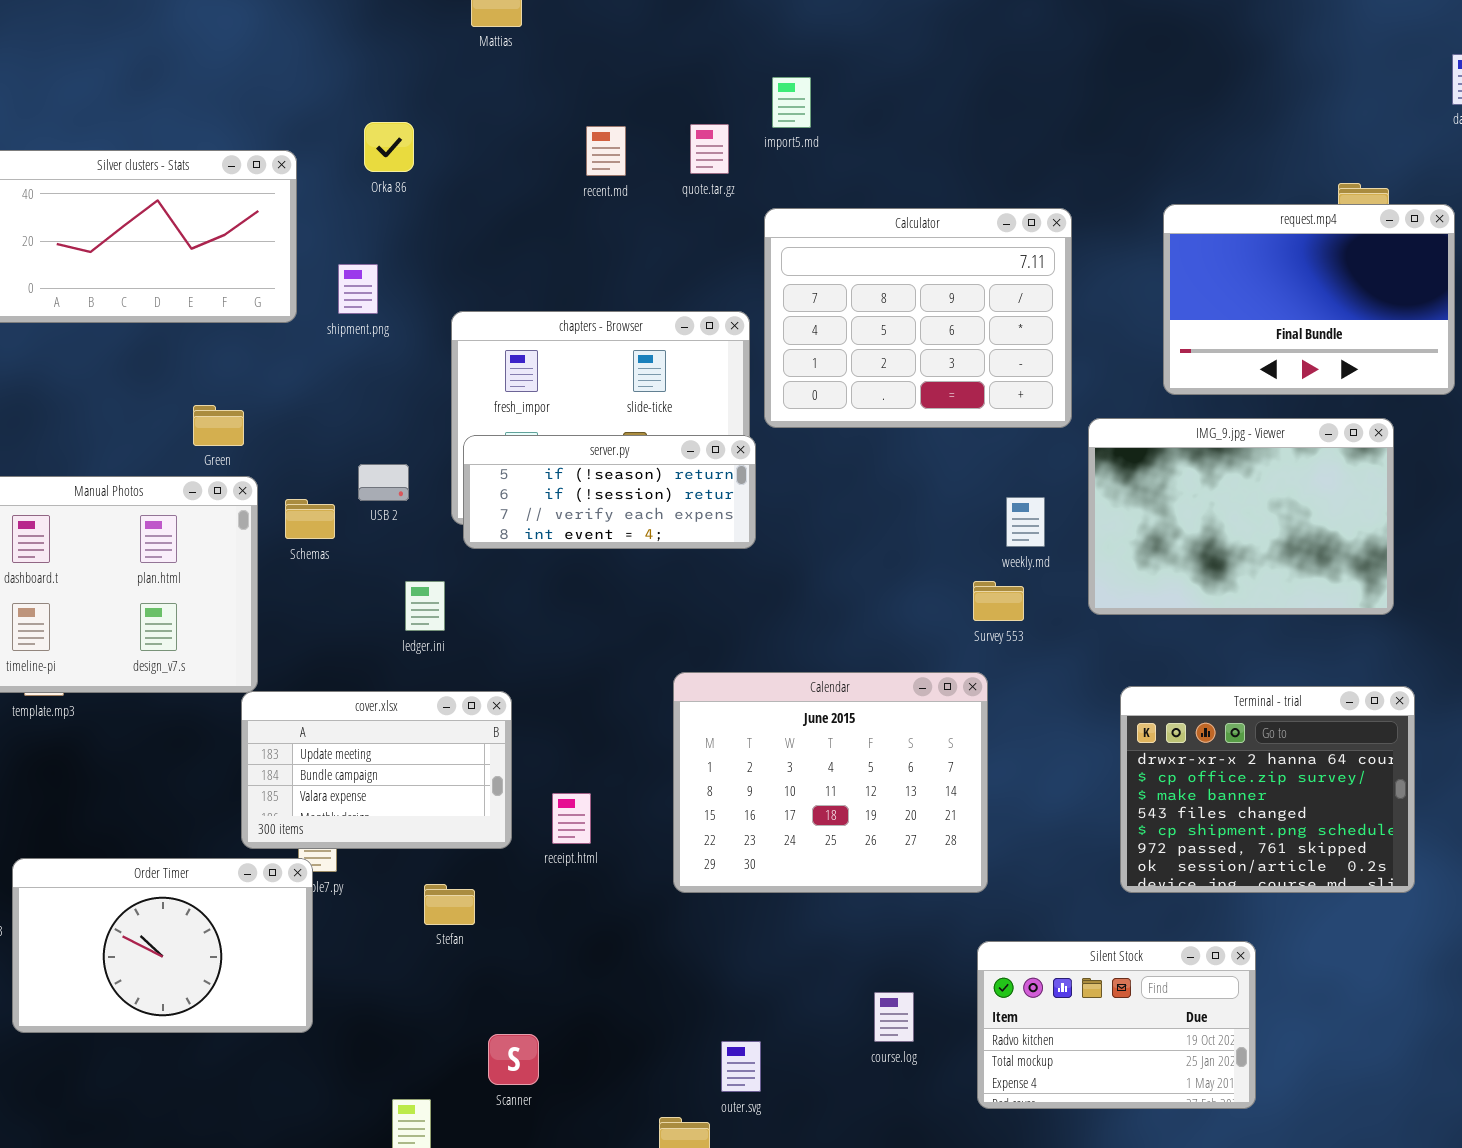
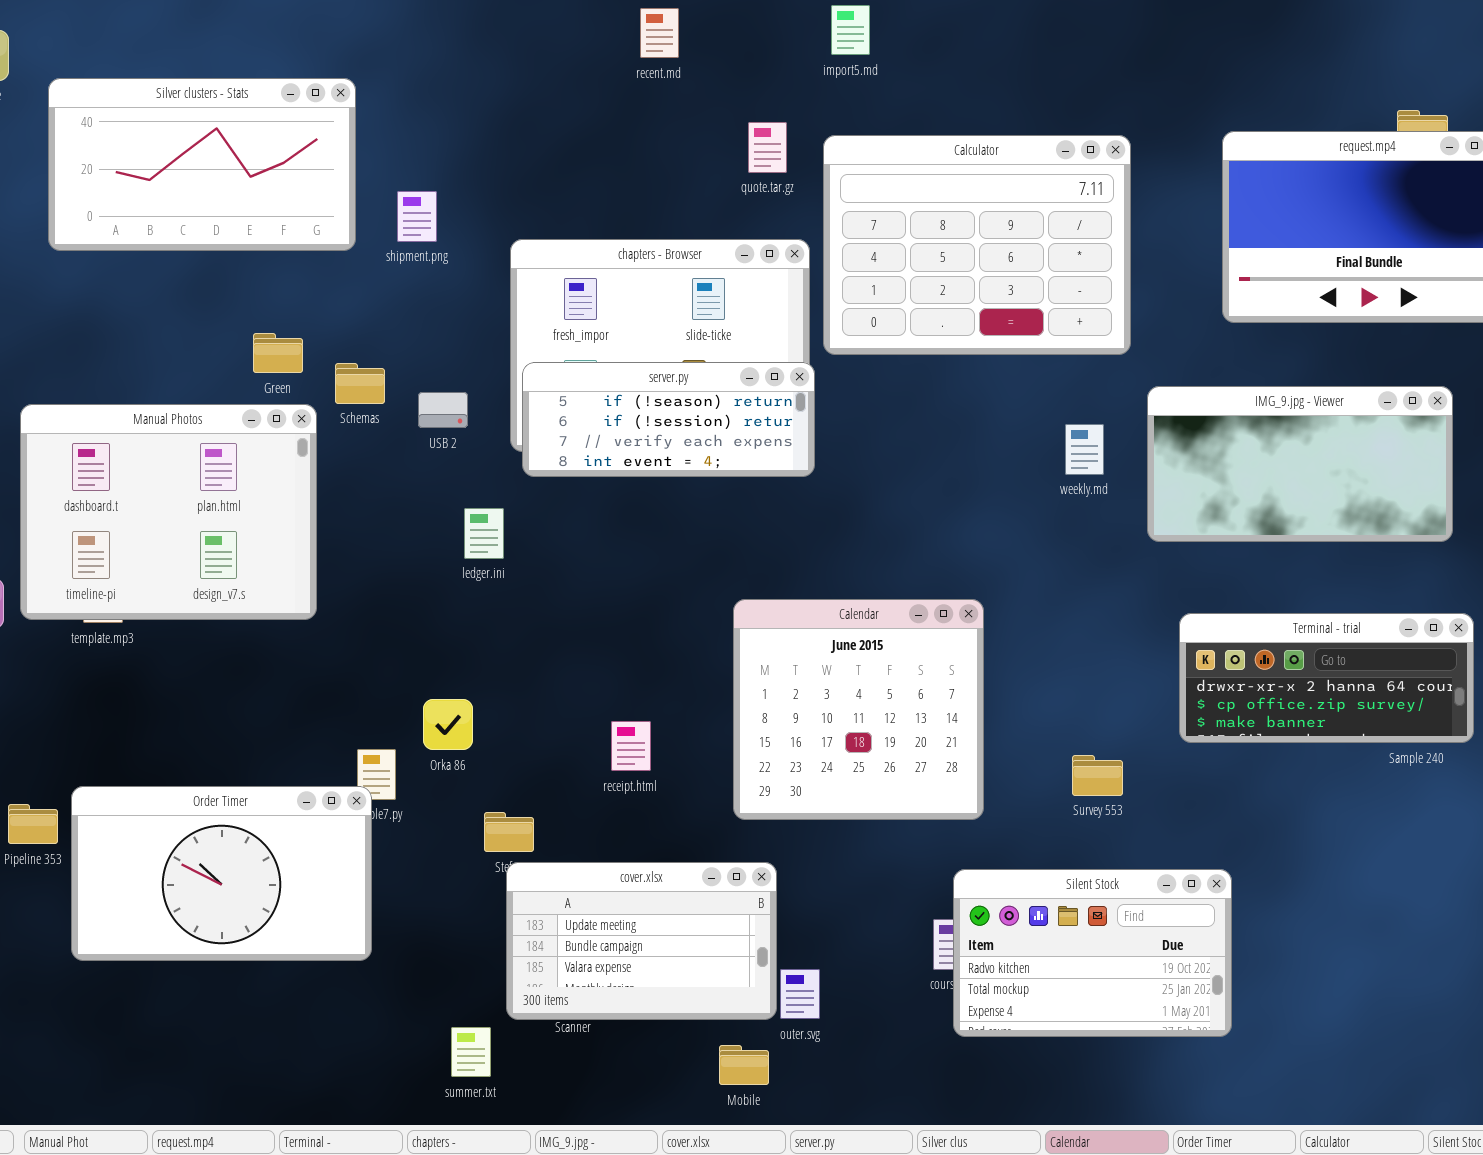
Orka 86: [364,122,414,172] -> [423,699,473,750], moved
quote.tar.gz: [690,124,729,174] -> [748,122,787,173], moved
recent.md: [586,126,626,176] -> [640,8,679,58], moved
IMG_9.jpg - Viewer: [1088,418,1394,615] -> [1147,386,1453,542], resized
Schemas: [285,499,335,539] -> [335,363,385,404], moved
Survey 553: [973,581,1024,621] -> [1072,755,1123,796], moved
Calendar: [673,672,988,893] -> [733,599,984,820], resized
Terminal - trial: [1120,686,1415,893] -> [1179,613,1474,743], resized
cover.xlsx: [241,691,512,849] -> [506,862,777,1020], moved
Silent Stock: [977,941,1256,1109] -> [953,869,1232,1037], moved

